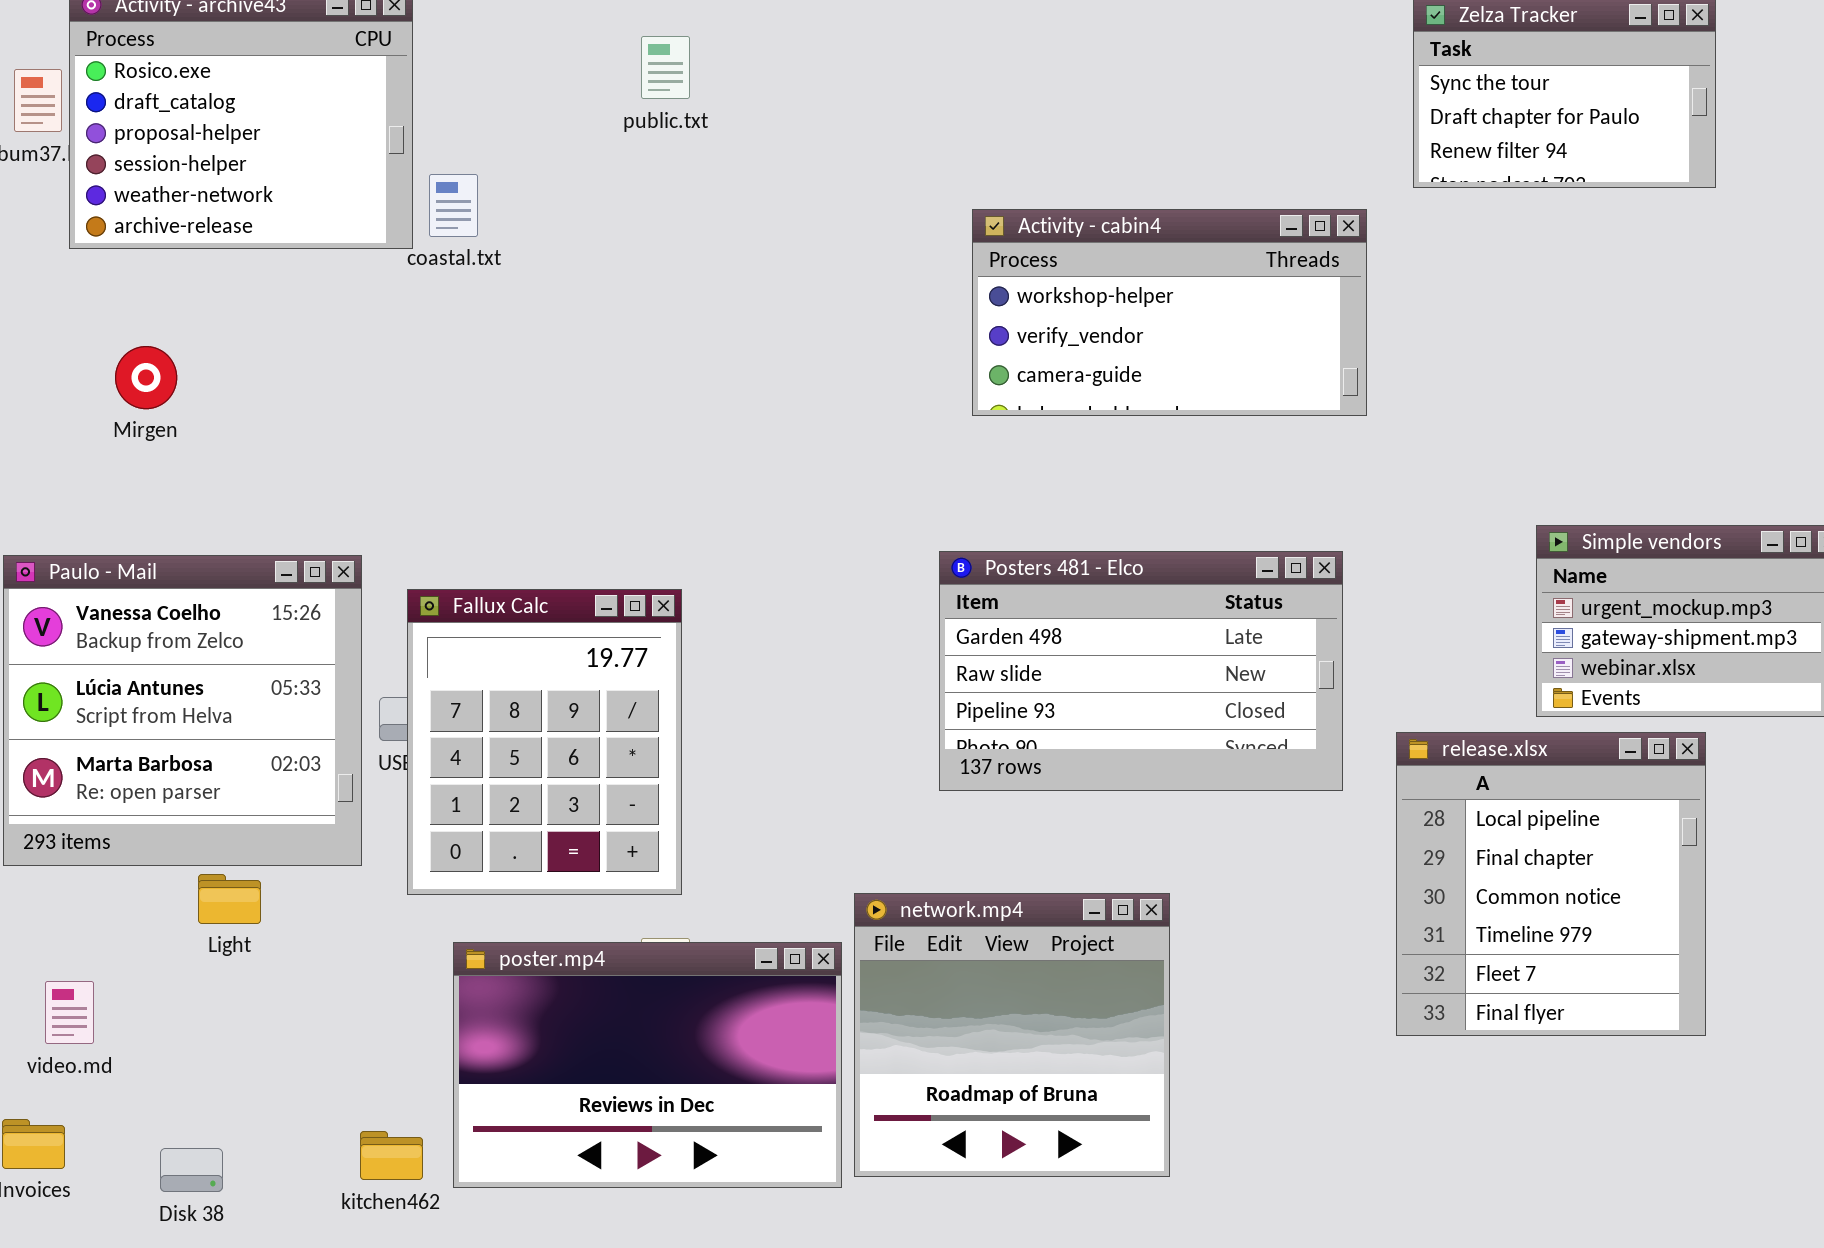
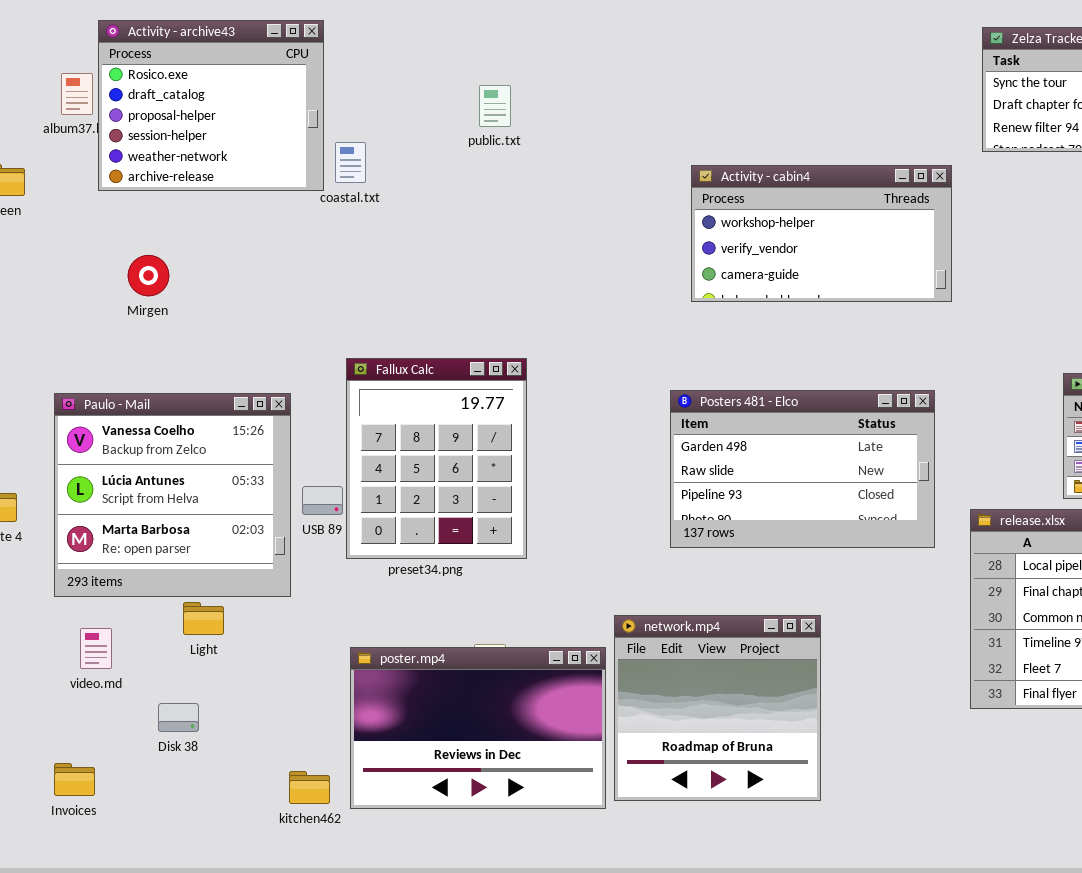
public.txt: [641,36,690,99] -> [479,85,511,127], moved
Fallux Calc: [407,589,682,895] -> [346,358,527,559], moved
video.md: [45,981,94,1044] -> [80,628,112,669], moved
Disk 38: [160,1148,223,1192] -> [158,703,199,732], moved

